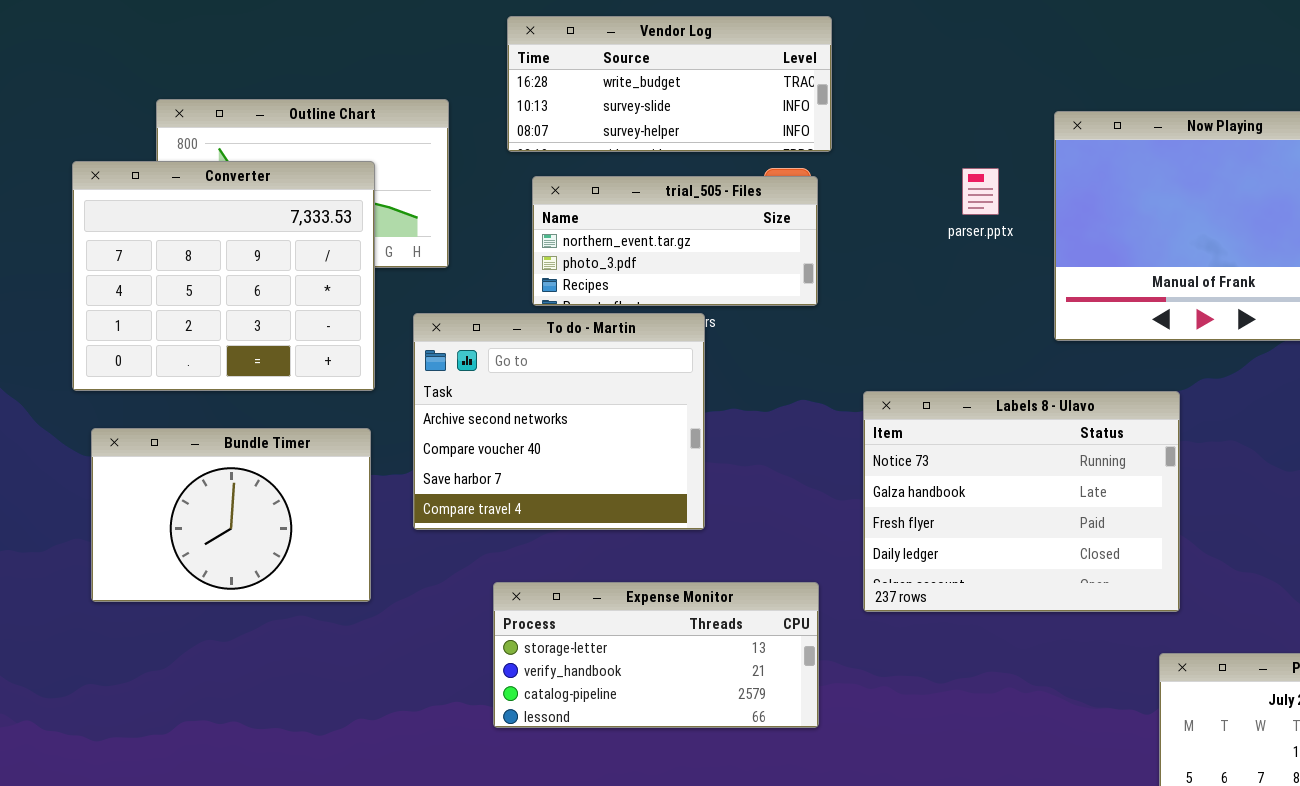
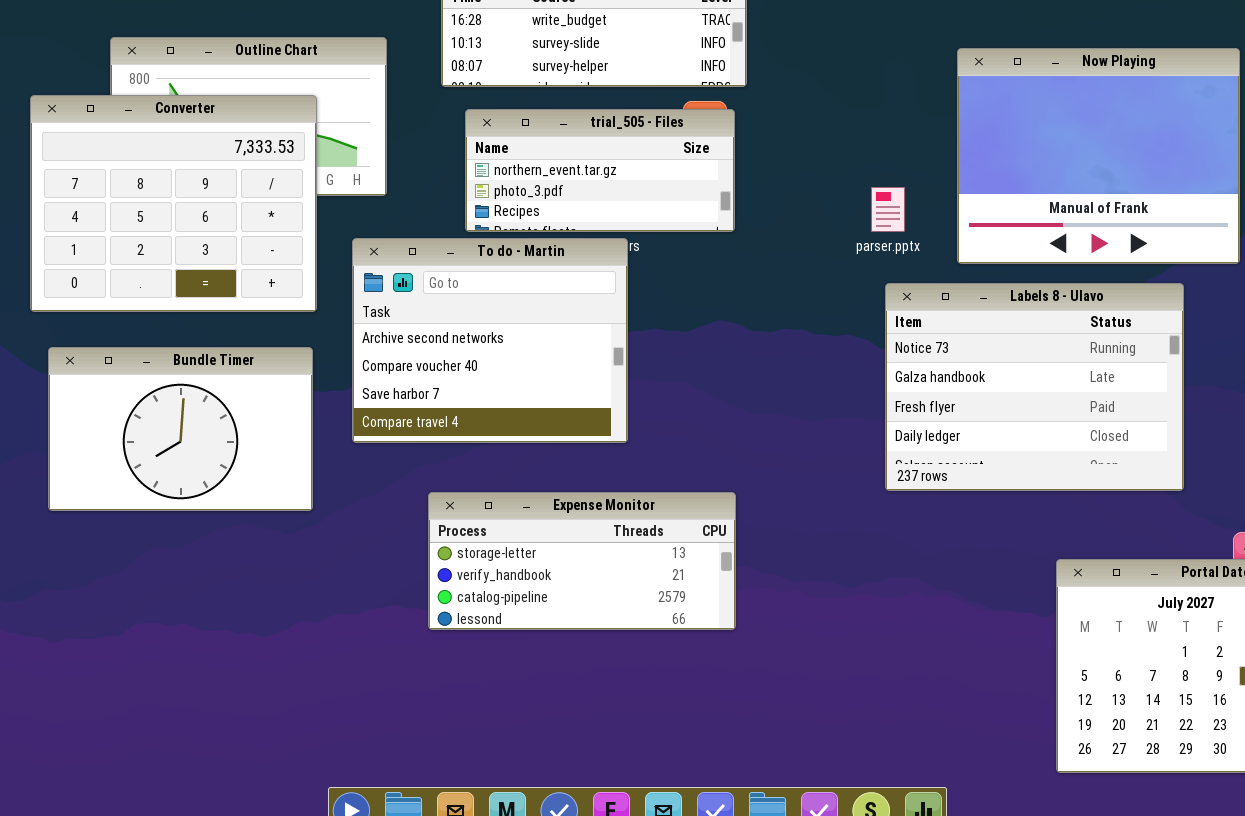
parser.pptx: [962,168,999,215] -> [871,187,905,232], moved
Labels 8 - Ulavo: [863,391,1180,612] -> [885,283,1184,491], moved

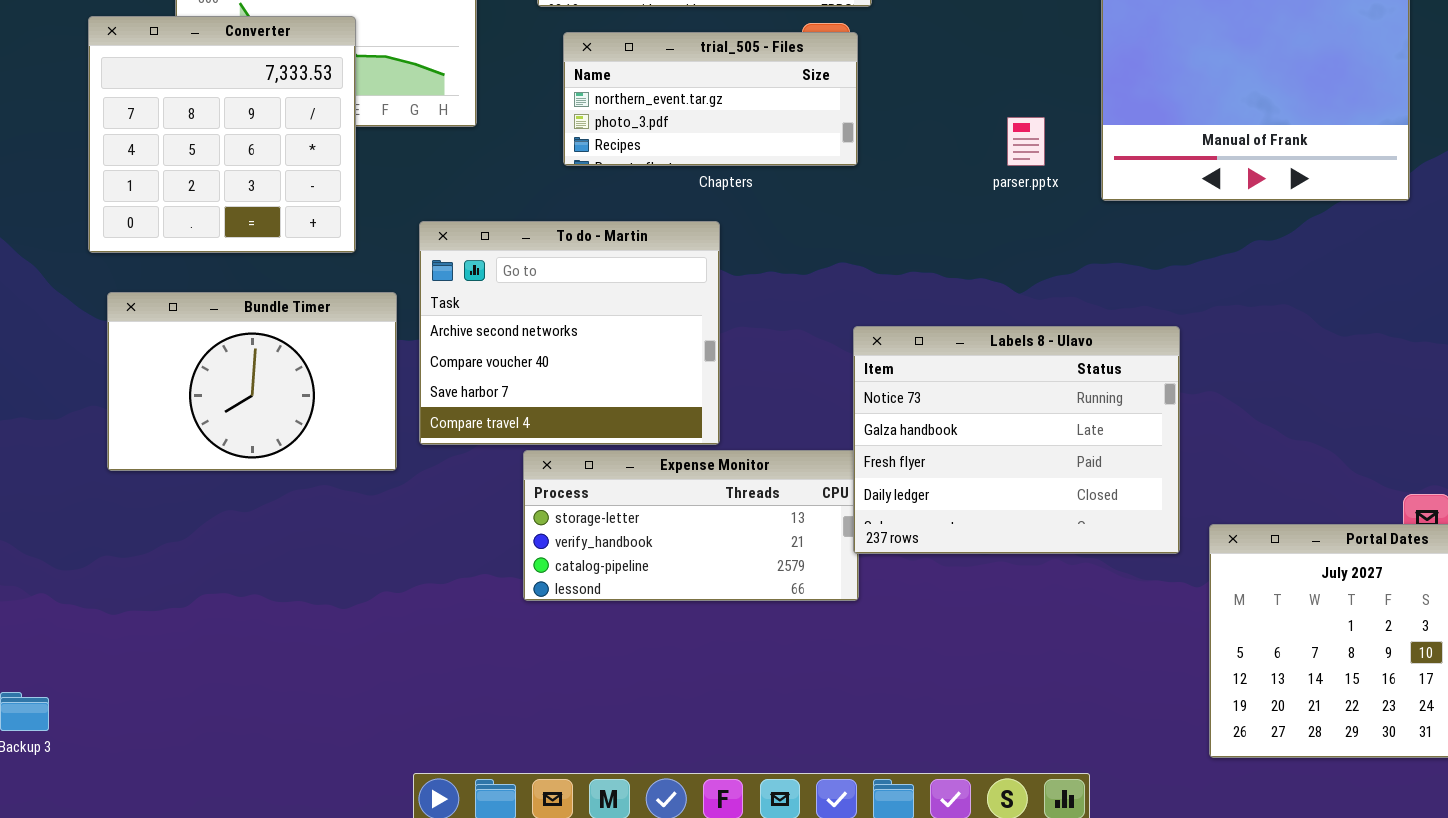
Converter: [30,95,317,312] -> [88,16,356,253], resized
To do - Martin: [352,238,628,443] -> [419,221,720,445], moved
Labels 8 - Ulavo: [885,283,1184,491] -> [853,326,1180,554], moved

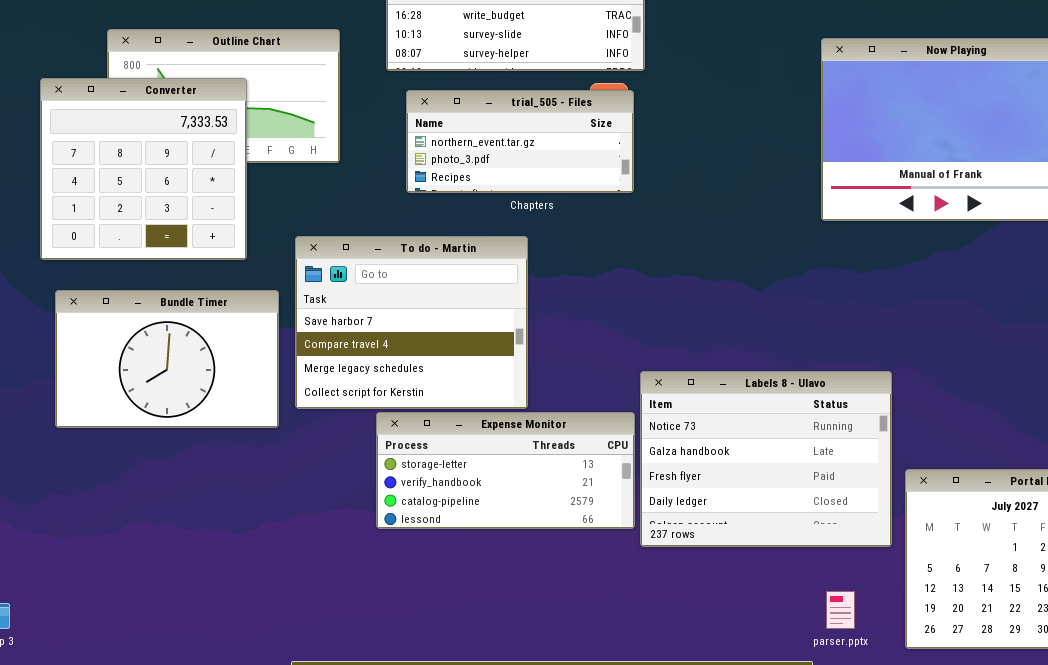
parser.pptx: [1007,117,1045,166] -> [826,591,855,629], moved
To do - Martin: [419,221,720,445] -> [295,236,528,409], scrolled down 2 rows
Labels 8 - Ulavo: [853,326,1180,554] -> [640,371,892,547], moved

